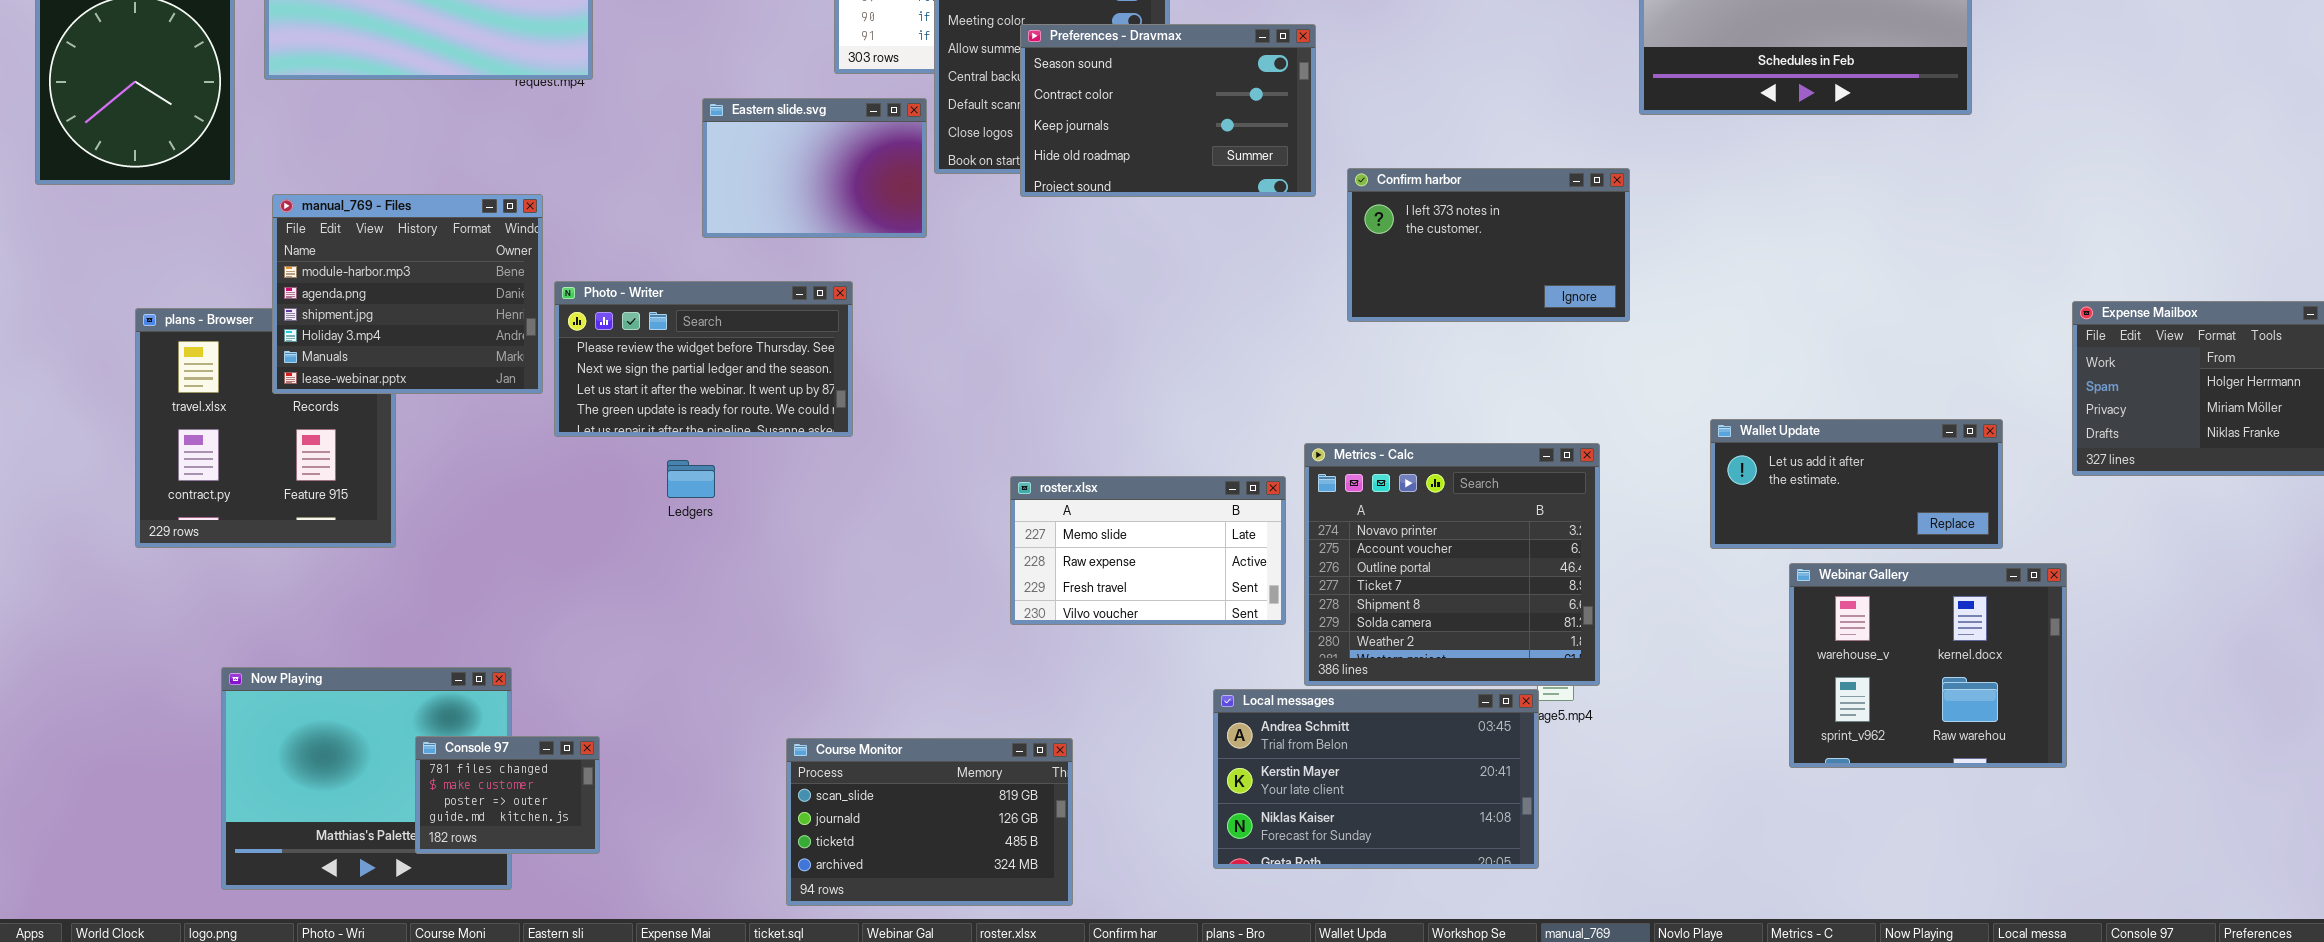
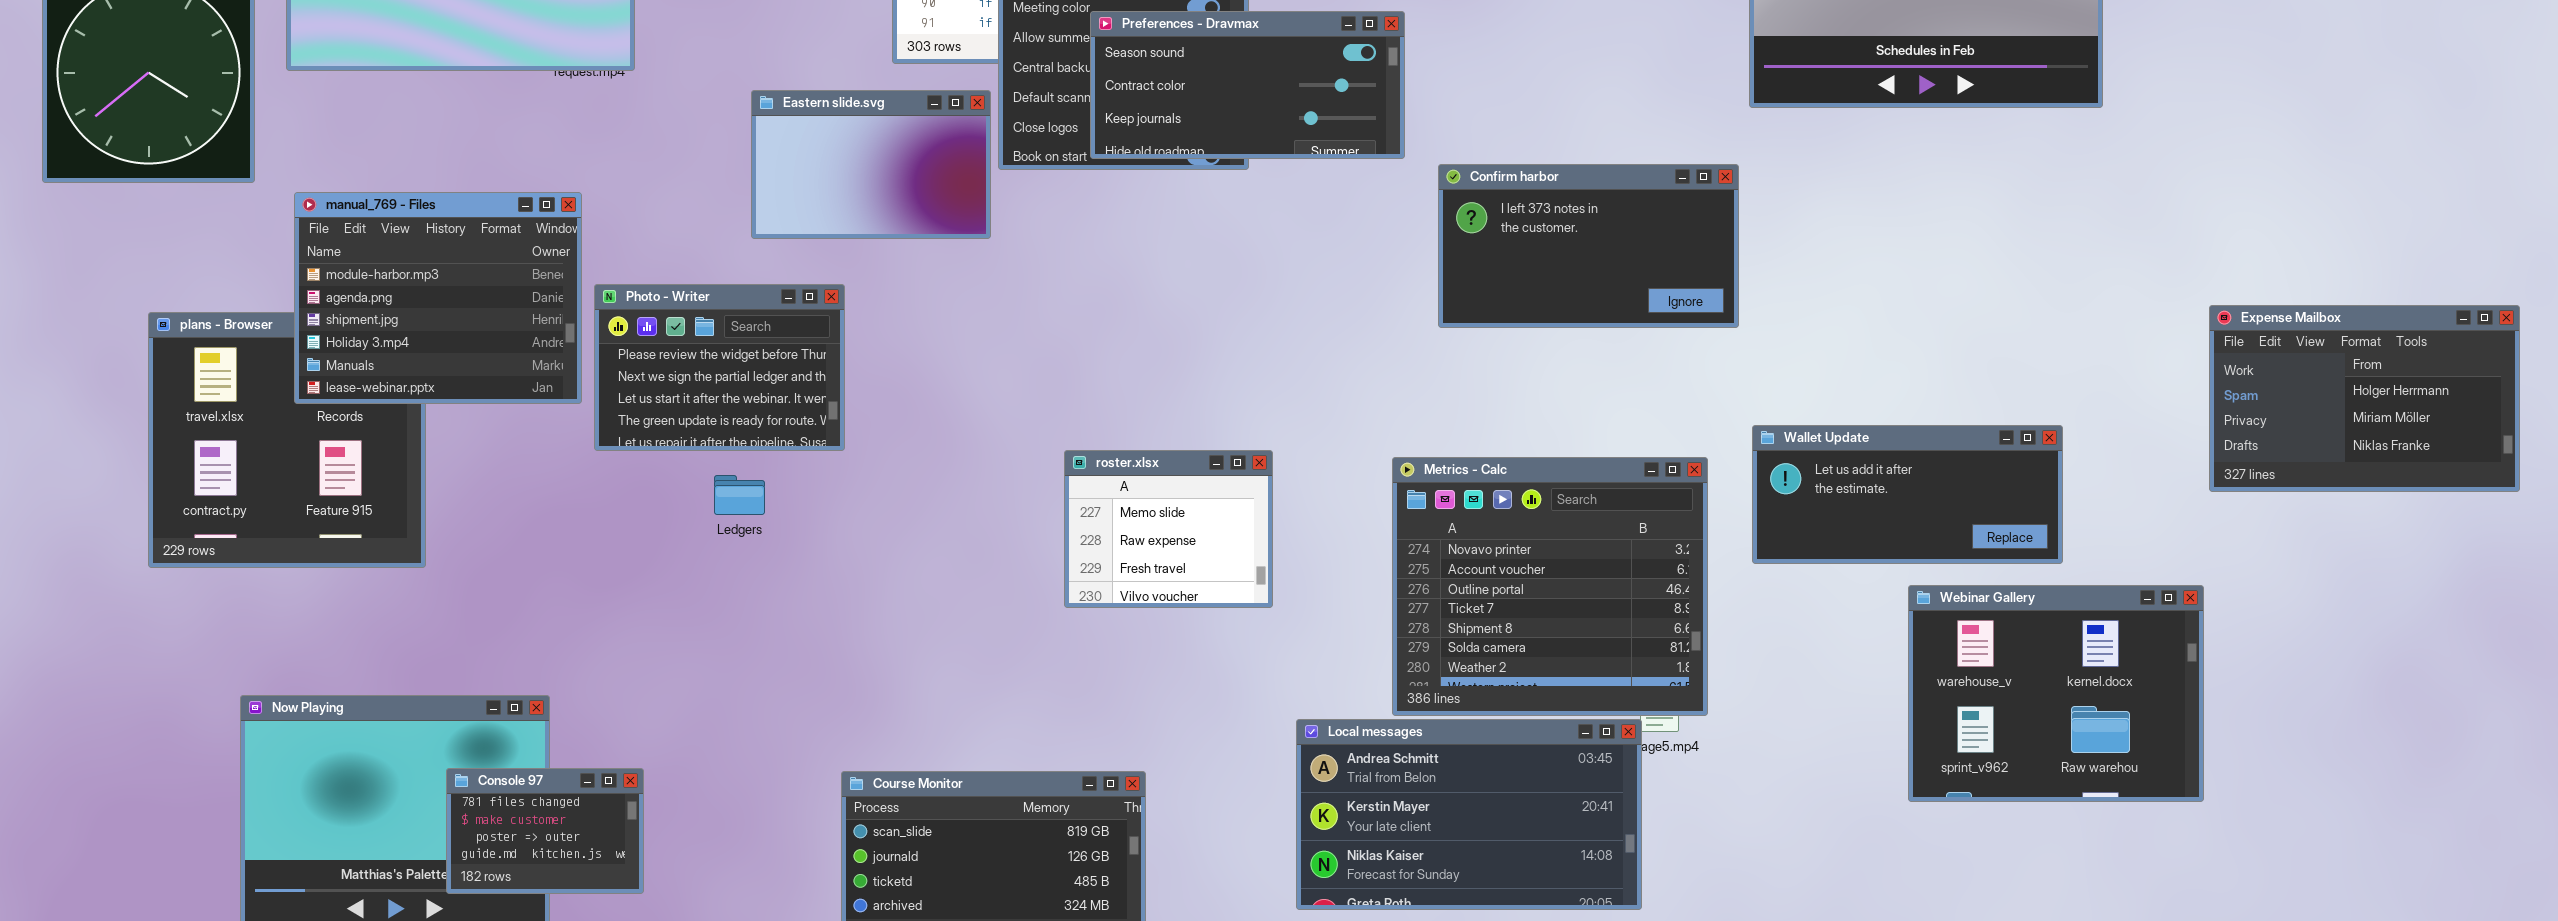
Preferences - Dravmax: [1020,24,1316,197] -> [1090,11,1405,159], resized
Photo - Writer: [554,281,853,437] -> [594,284,845,451], resized
Wallet Update: [1710,419,2003,549] -> [1752,425,2063,564], moved
roster.xlsx: [1010,476,1286,625] -> [1064,450,1273,608], moved, resized

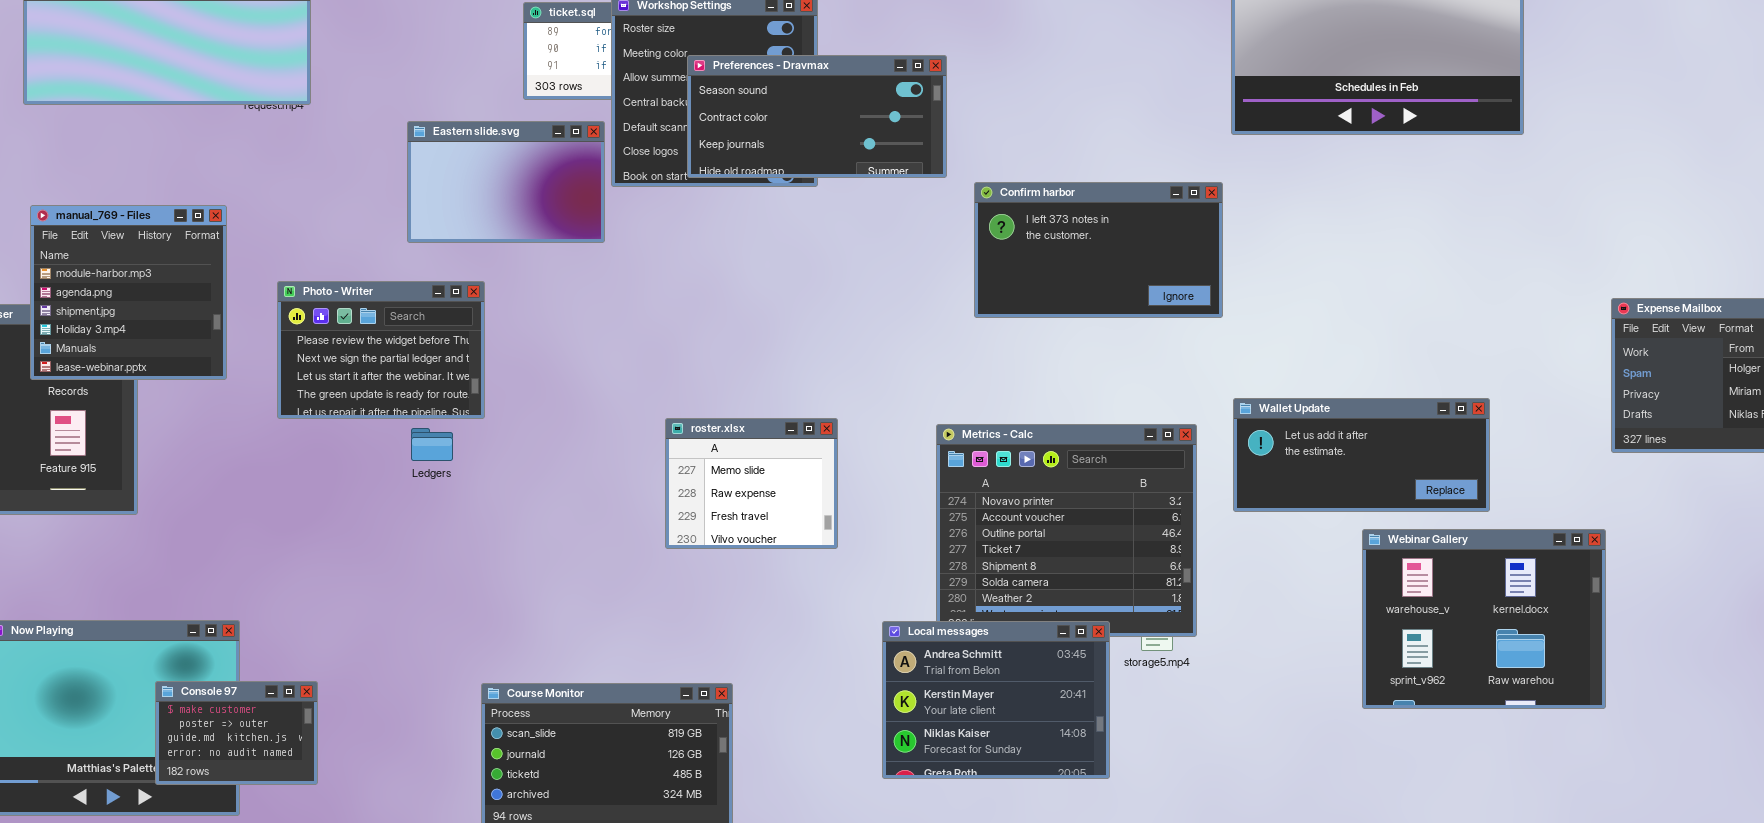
manual_769 - Files: [294,192,582,404] -> [30,205,227,380], resized
Ledgers: [714,475,765,515] -> [411,428,453,461], moved
Local messages: [1296,719,1642,910] -> [882,621,1110,779], moved, resized
Console 97: [446,768,644,894] -> [155,681,318,785], scrolled down 1 row

